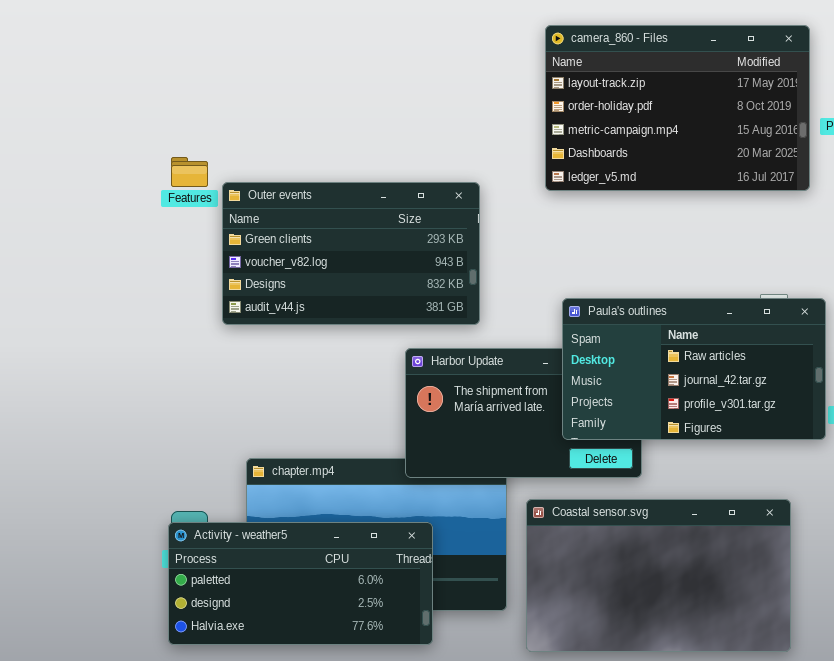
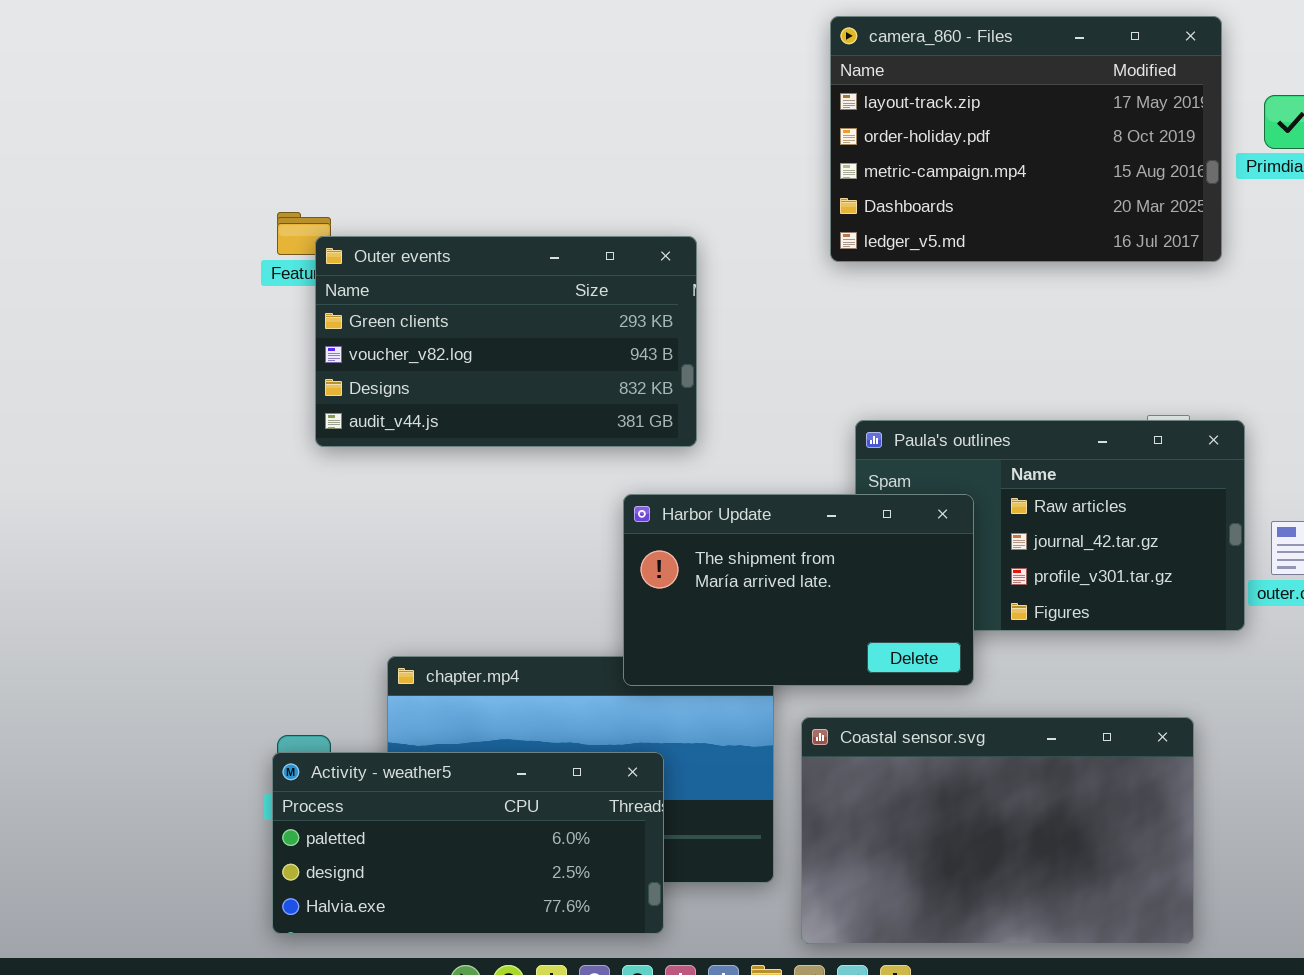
Outer events: [222,182,480,325] -> [315,236,697,447], moved
Harbor Update: [405,348,642,478] -> [623,494,974,686], raised

